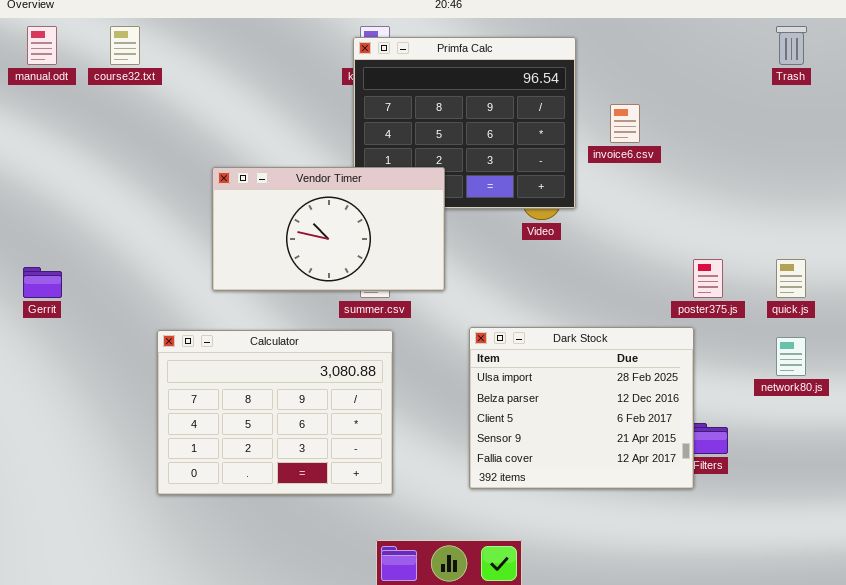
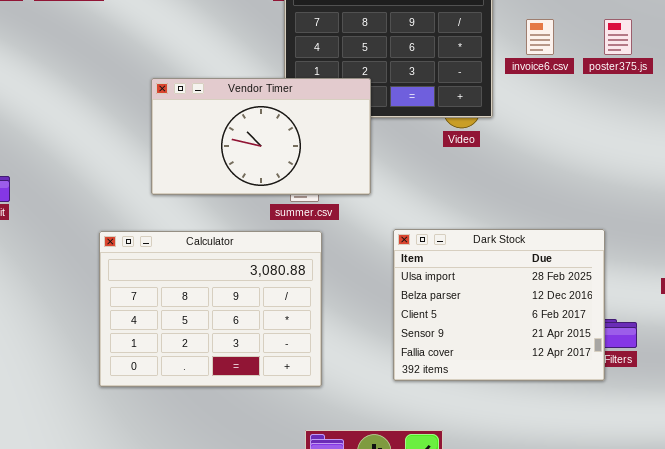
poster375.js: [693,259,723,298] -> [604,19,632,55], moved

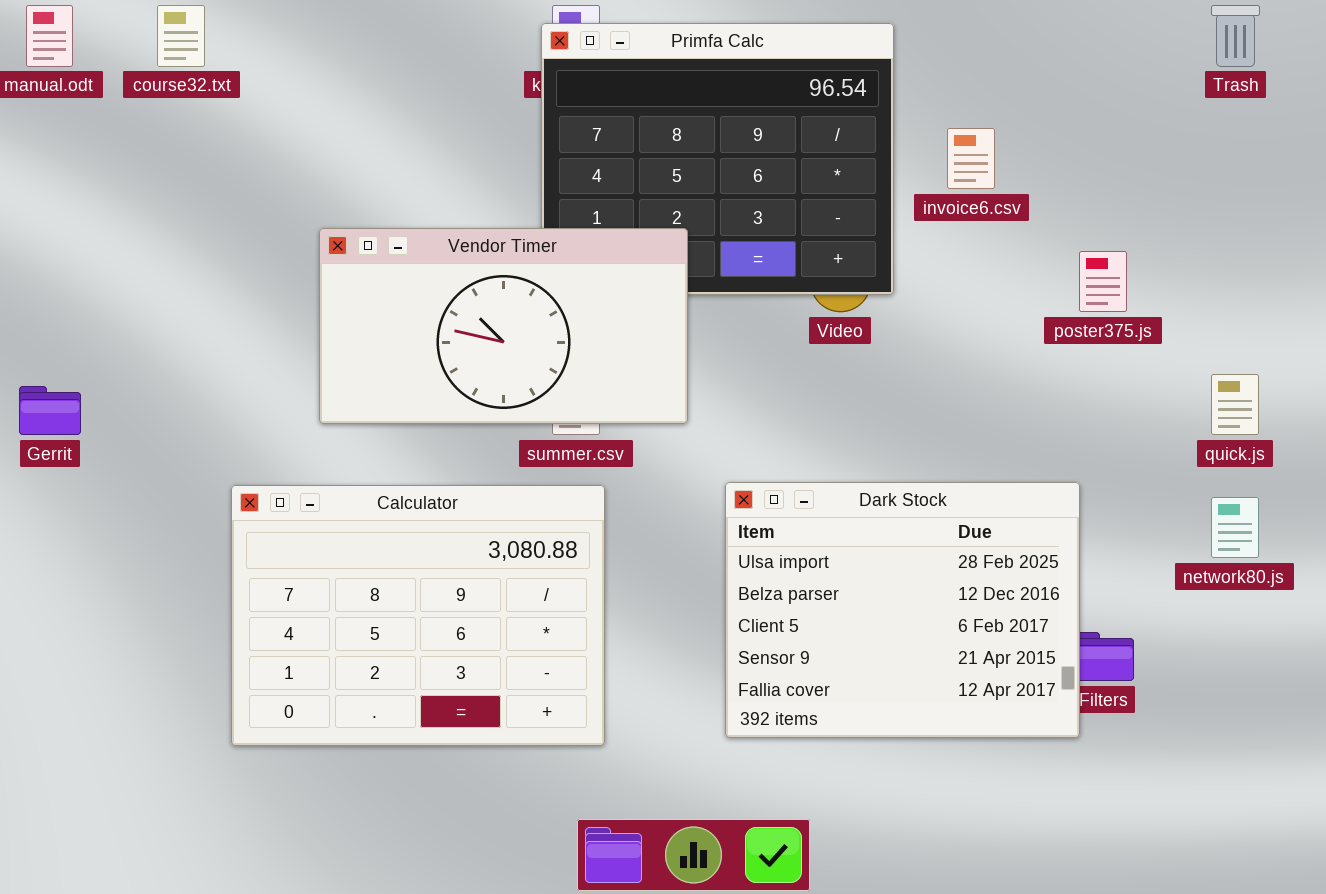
poster375.js: [604,19,632,55] -> [1079,251,1127,312], moved

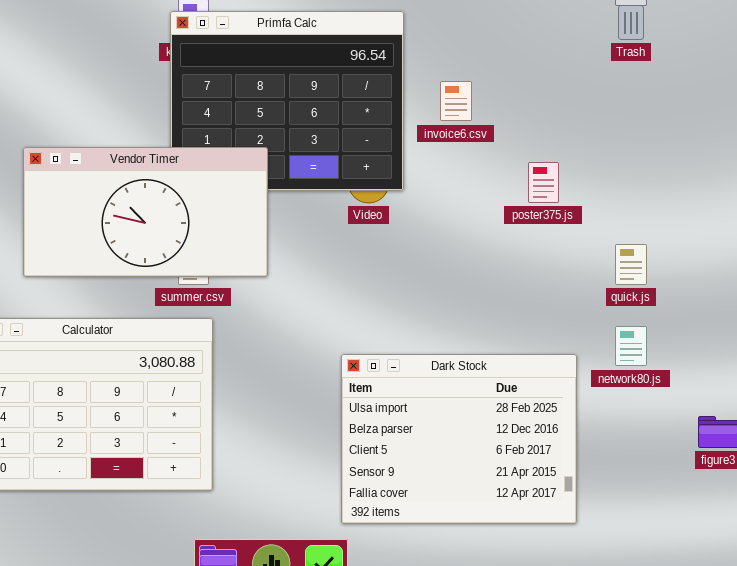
Dark Stock: [725,482,1080,738] -> [341,354,577,524], moved

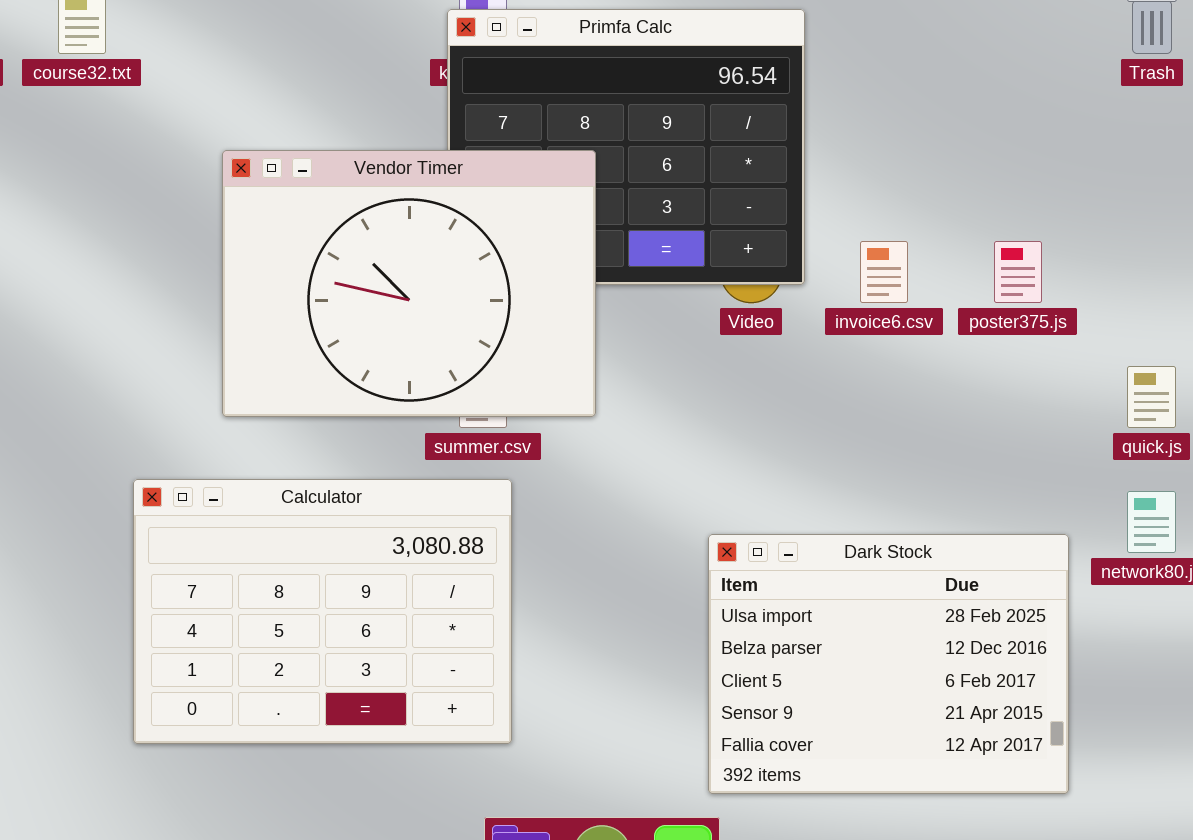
invoice6.csv: [440,81,472,121] -> [860,241,908,303], moved
Vendor Timer: [23,147,268,277] -> [222,150,596,417], resized

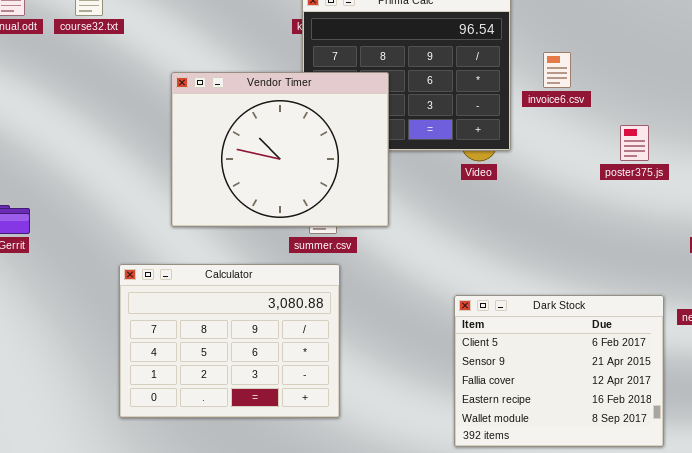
invoice6.csv: [860,241,908,303] -> [543,52,571,88], moved
Dark Stock: [708,534,1069,794] -> [454,295,664,447], scrolled down 2 rows

